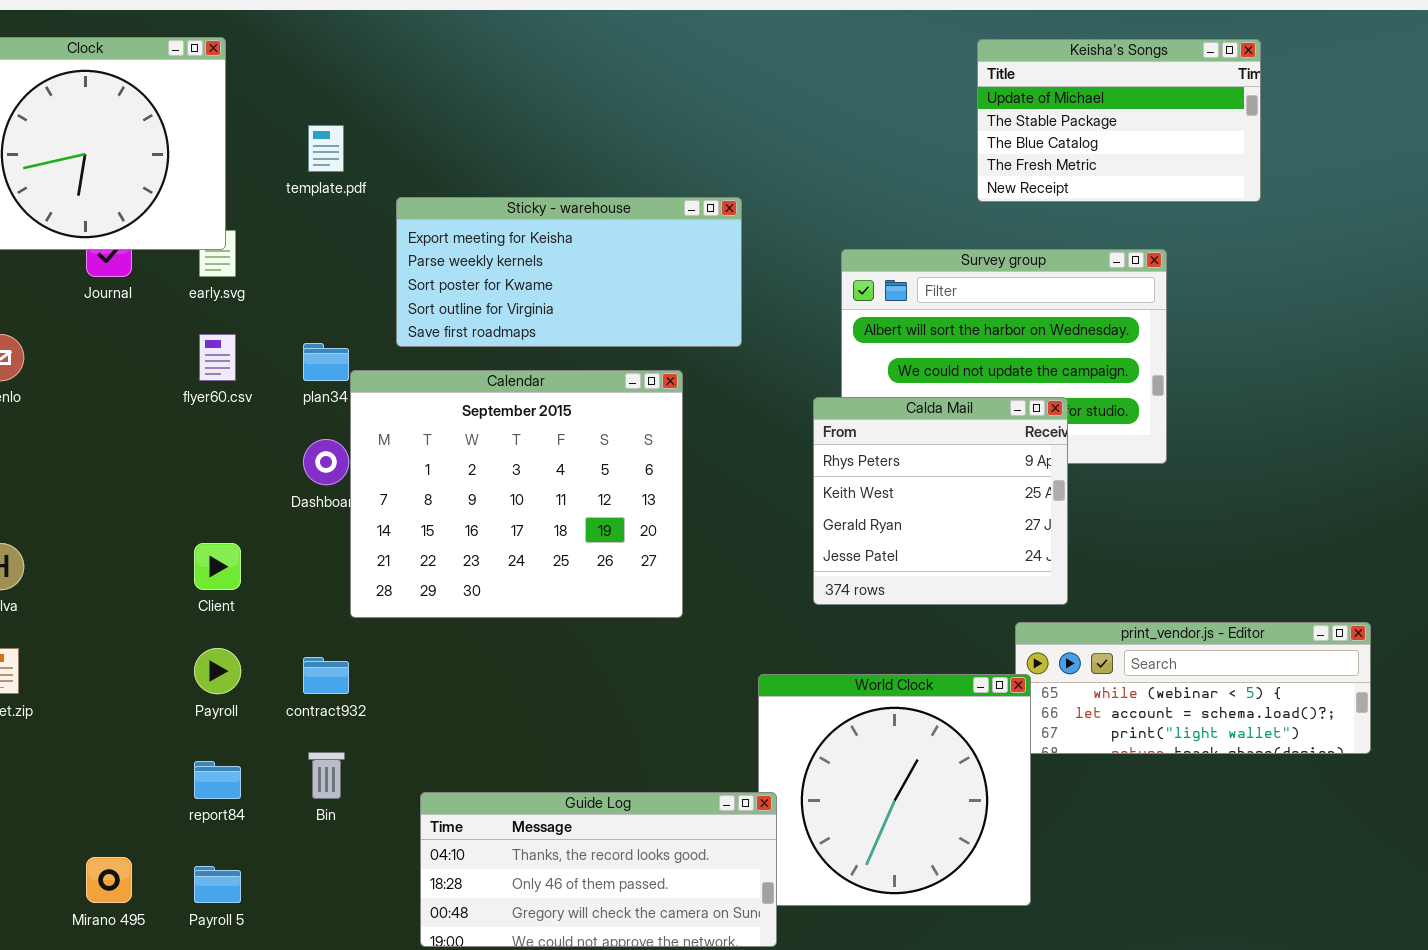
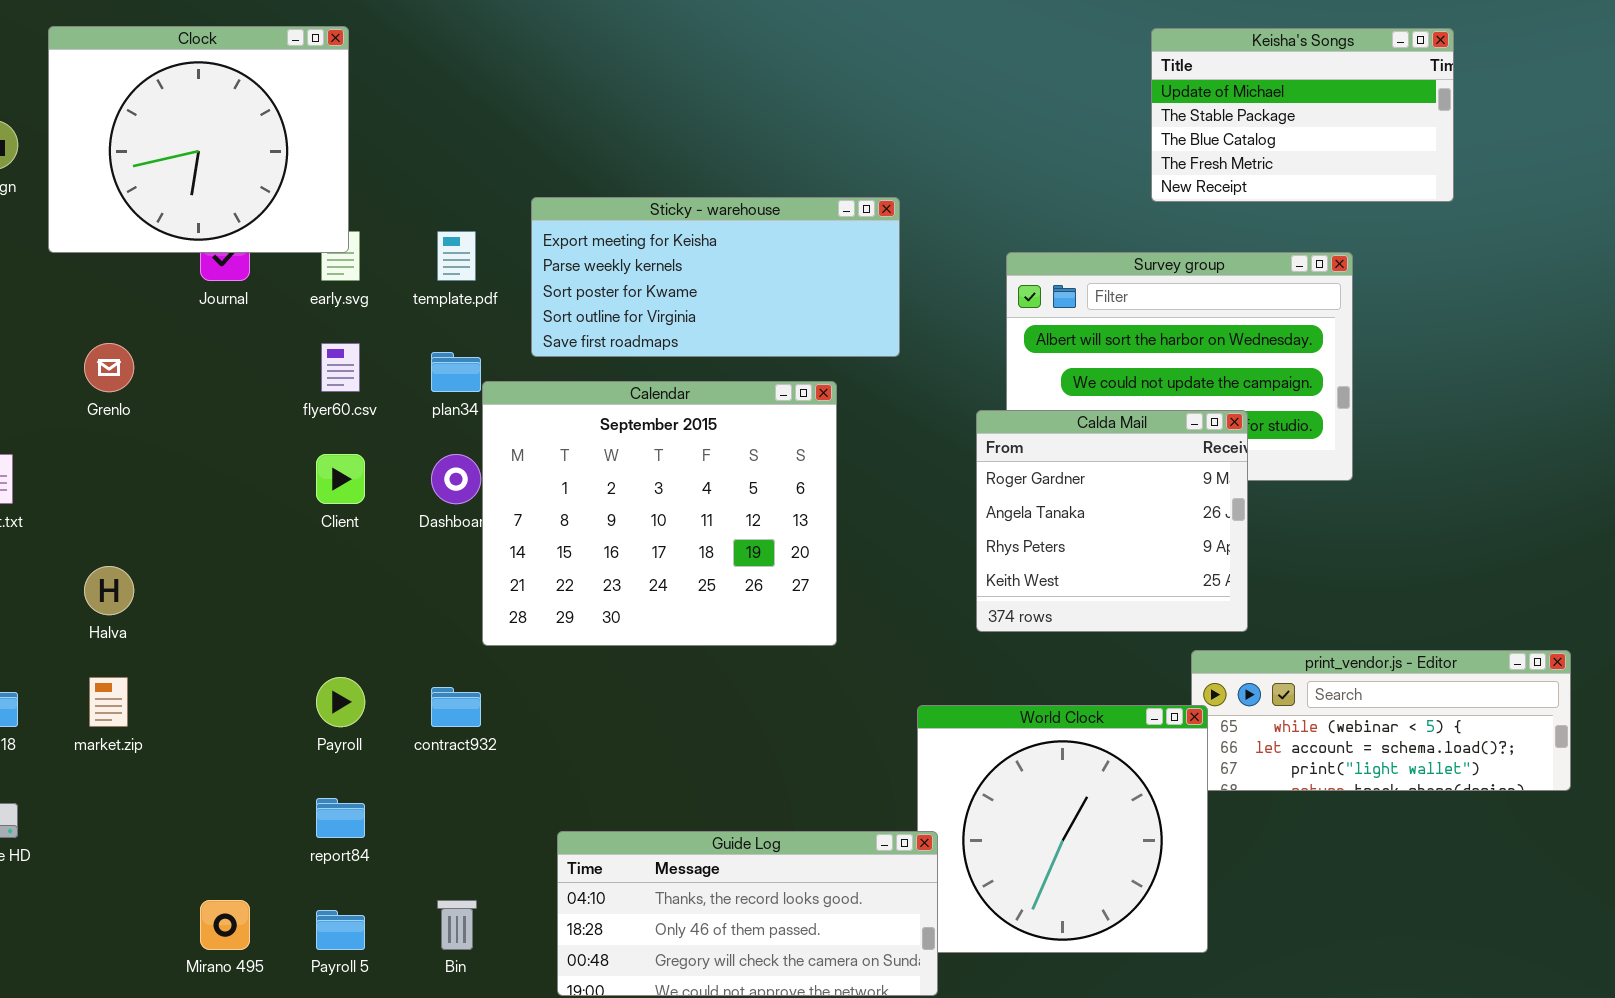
template.pdf: [308,125,344,172] -> [437,231,476,281], moved
Calda Mail: [813,397,1068,605] -> [976,410,1248,632], scrolled up 2 rows
Client: [194,543,241,590] -> [316,454,365,504], moved
Bin: [308,752,345,799] -> [437,900,477,950], moved

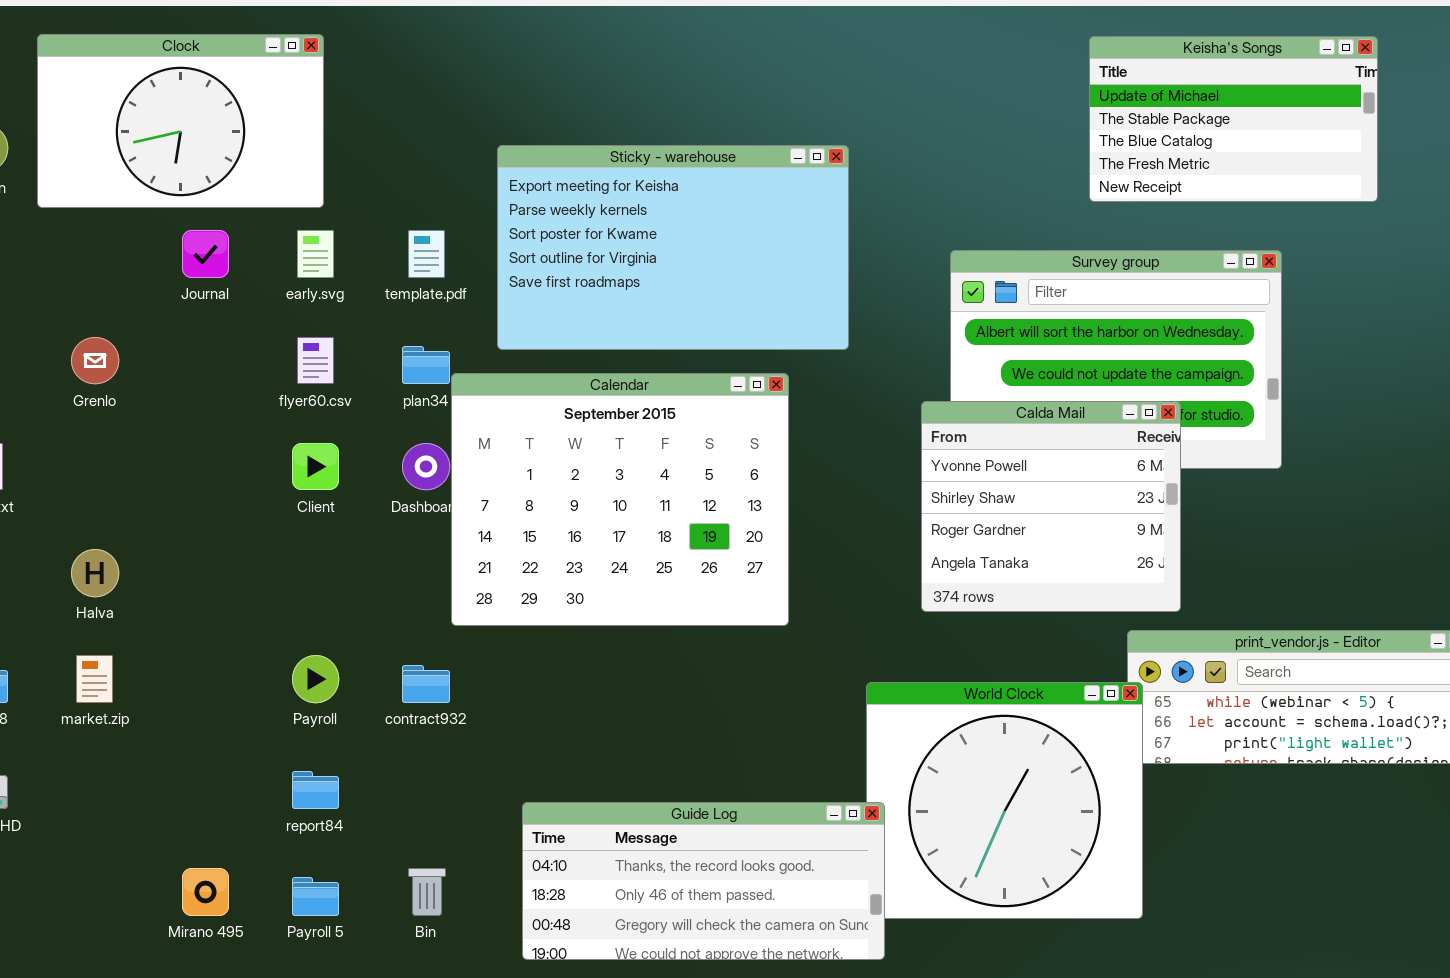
Clock: [48,26,349,253] -> [37,34,324,208], resized
Sticky - warehouse: [531,197,900,357] -> [497,145,849,350], resized
Calda Mail: [976,410,1248,632] -> [921,401,1181,612], scrolled up 2 rows

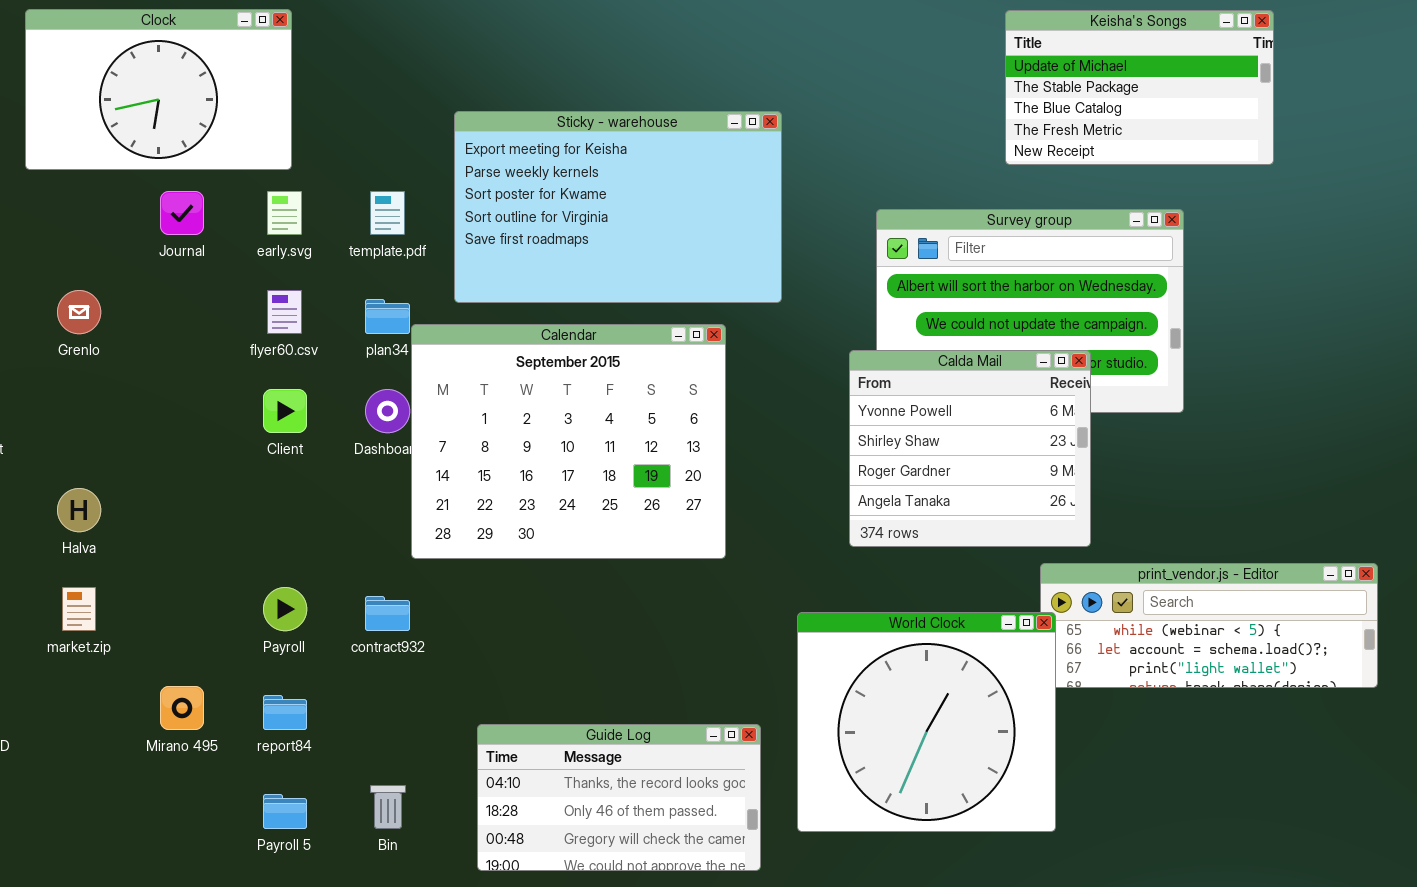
Guide Log: [522,802,885,960] -> [477,724,761,871], resized
Mirano 495: [182,868,229,916] -> [160,686,204,730], moved

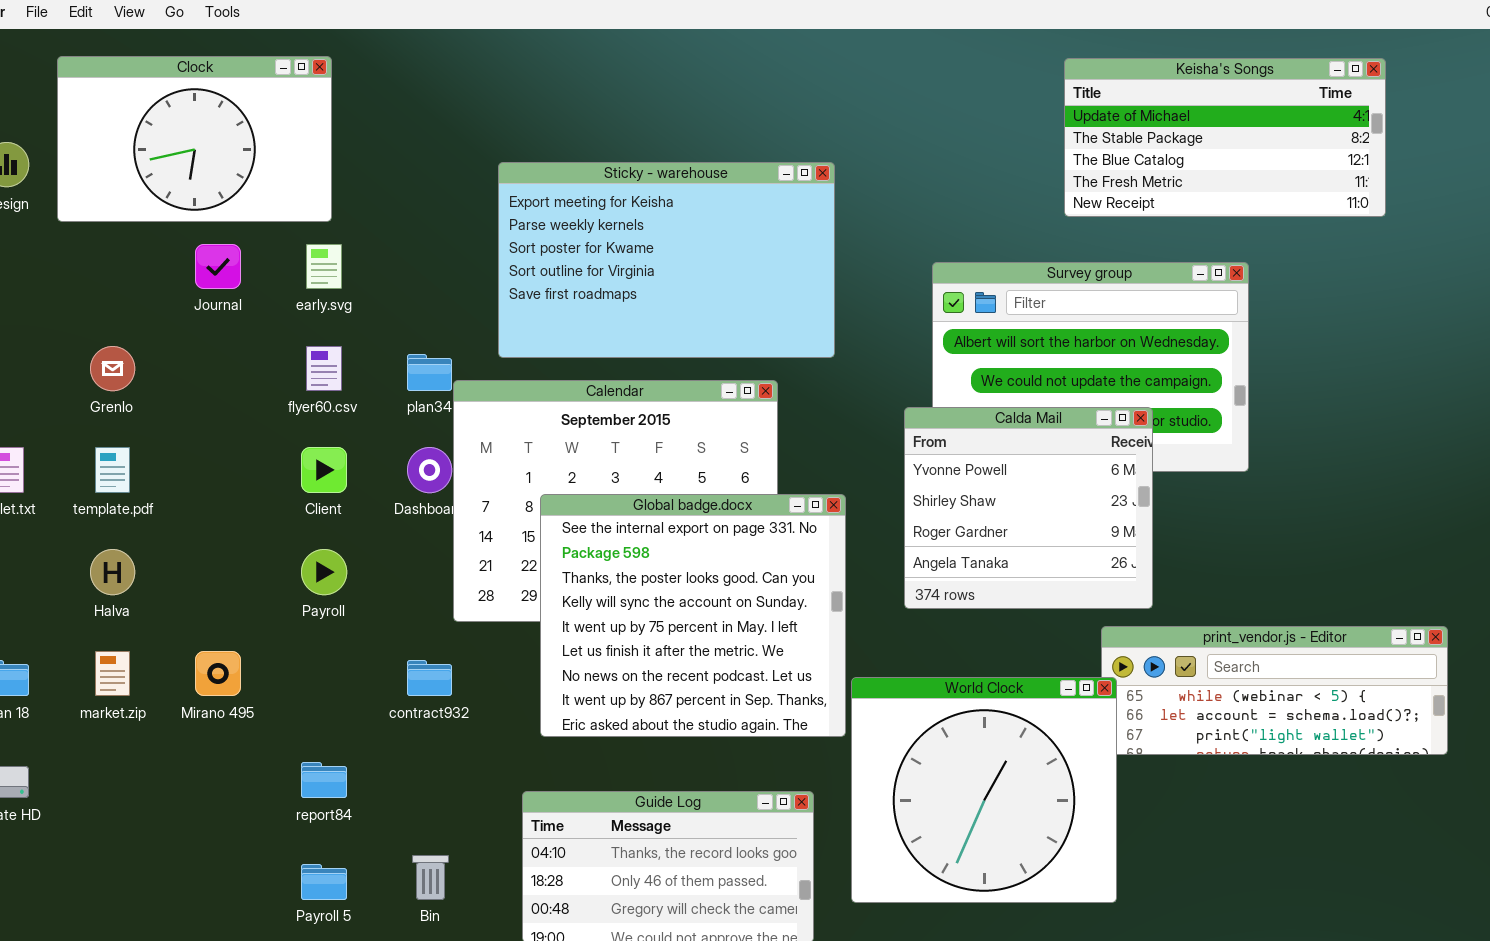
Keisha's Songs: [1005,10,1274,165] -> [1064,58,1386,217], resized
template.pdf: [370,191,405,235] -> [95,447,130,493], moved
Global badge.docx: none -> [540,494,846,737], opened
Payroll: [263,587,307,631] -> [301,549,347,595], moved
Mirano 495: [160,686,204,730] -> [195,651,241,696], moved

